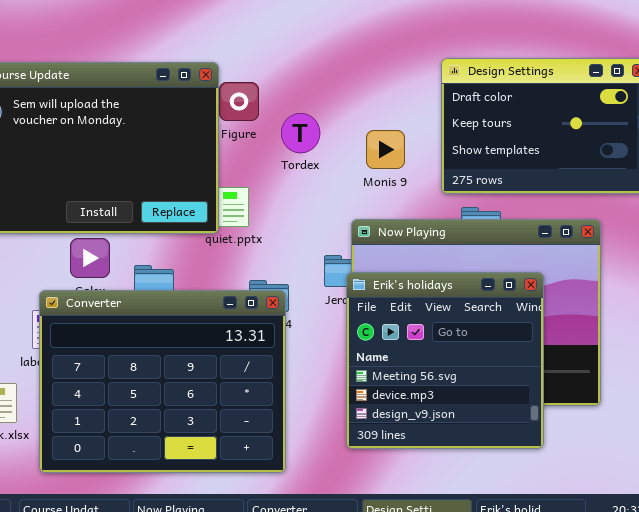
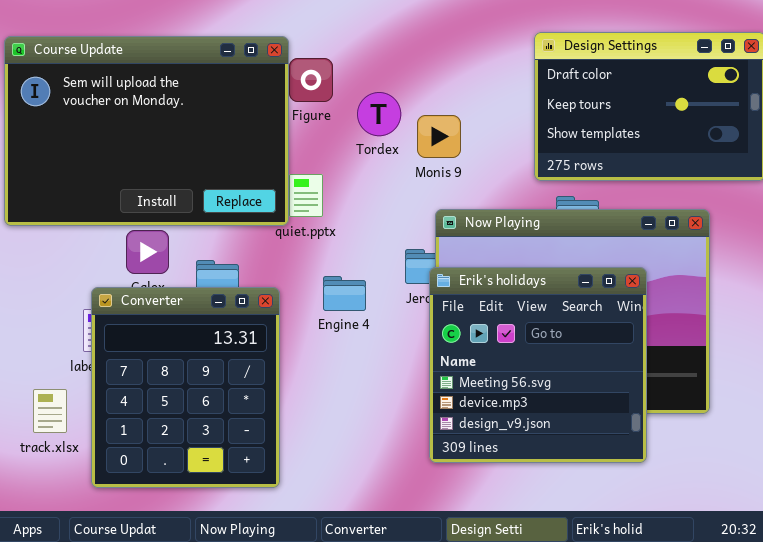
Monis 9: [366,130,405,169] -> [417,115,461,158], moved
Converter: [39,290,286,473] -> [91,287,280,488], resized

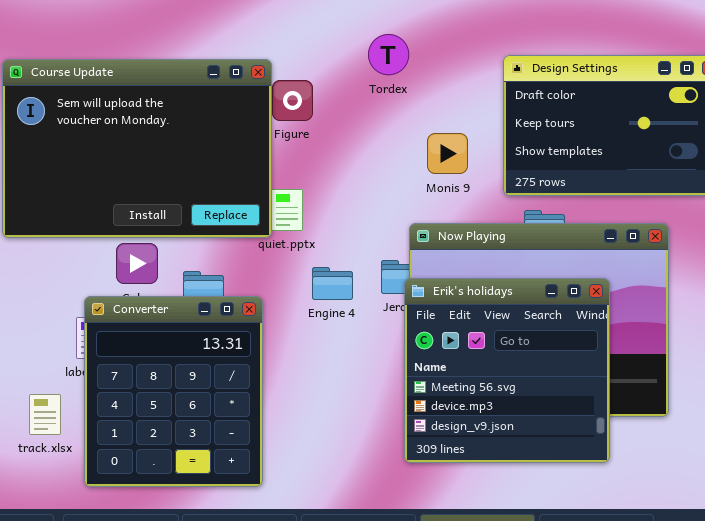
Tordex: [357,92,401,136] -> [368,34,409,75], moved
Monis 9: [417,115,461,158] -> [427,133,468,174], moved
Engine 4: [323,276,366,311] -> [312,267,353,300], moved

